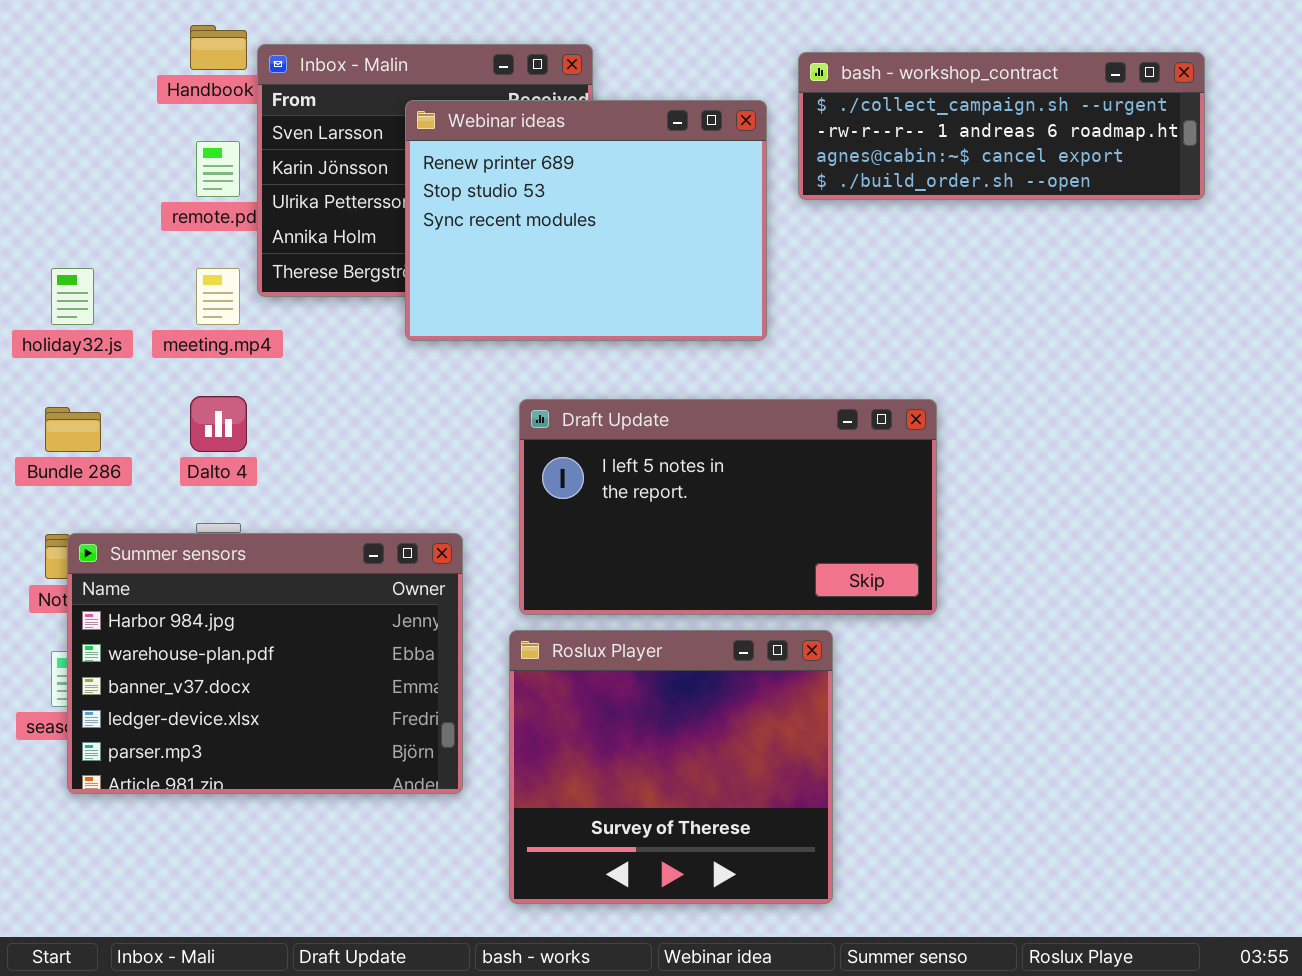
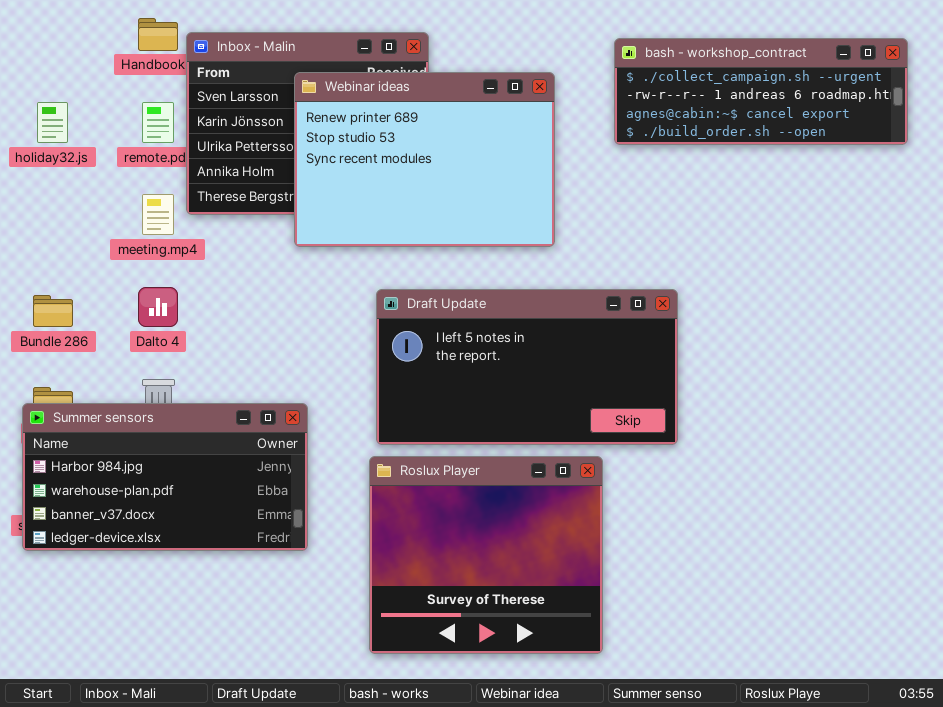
bash - workshop_contract: [798,52,1205,200] -> [614,38,908,145], moved
holiday32.js: [51,268,94,325] -> [37,102,68,143], moved
Summer sensors: [67,533,463,794] -> [22,403,308,551], moved, resized

